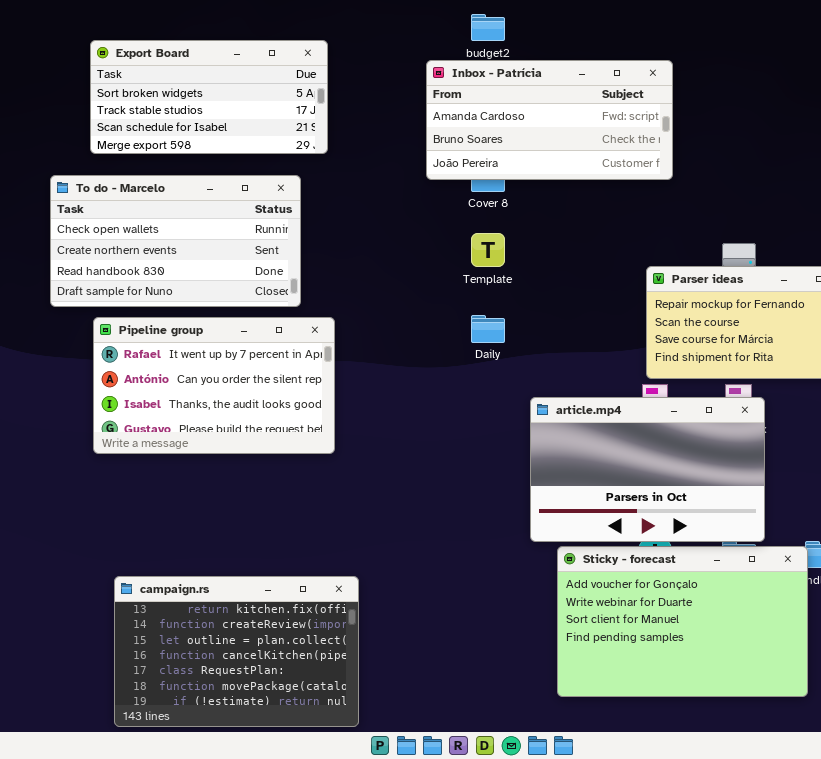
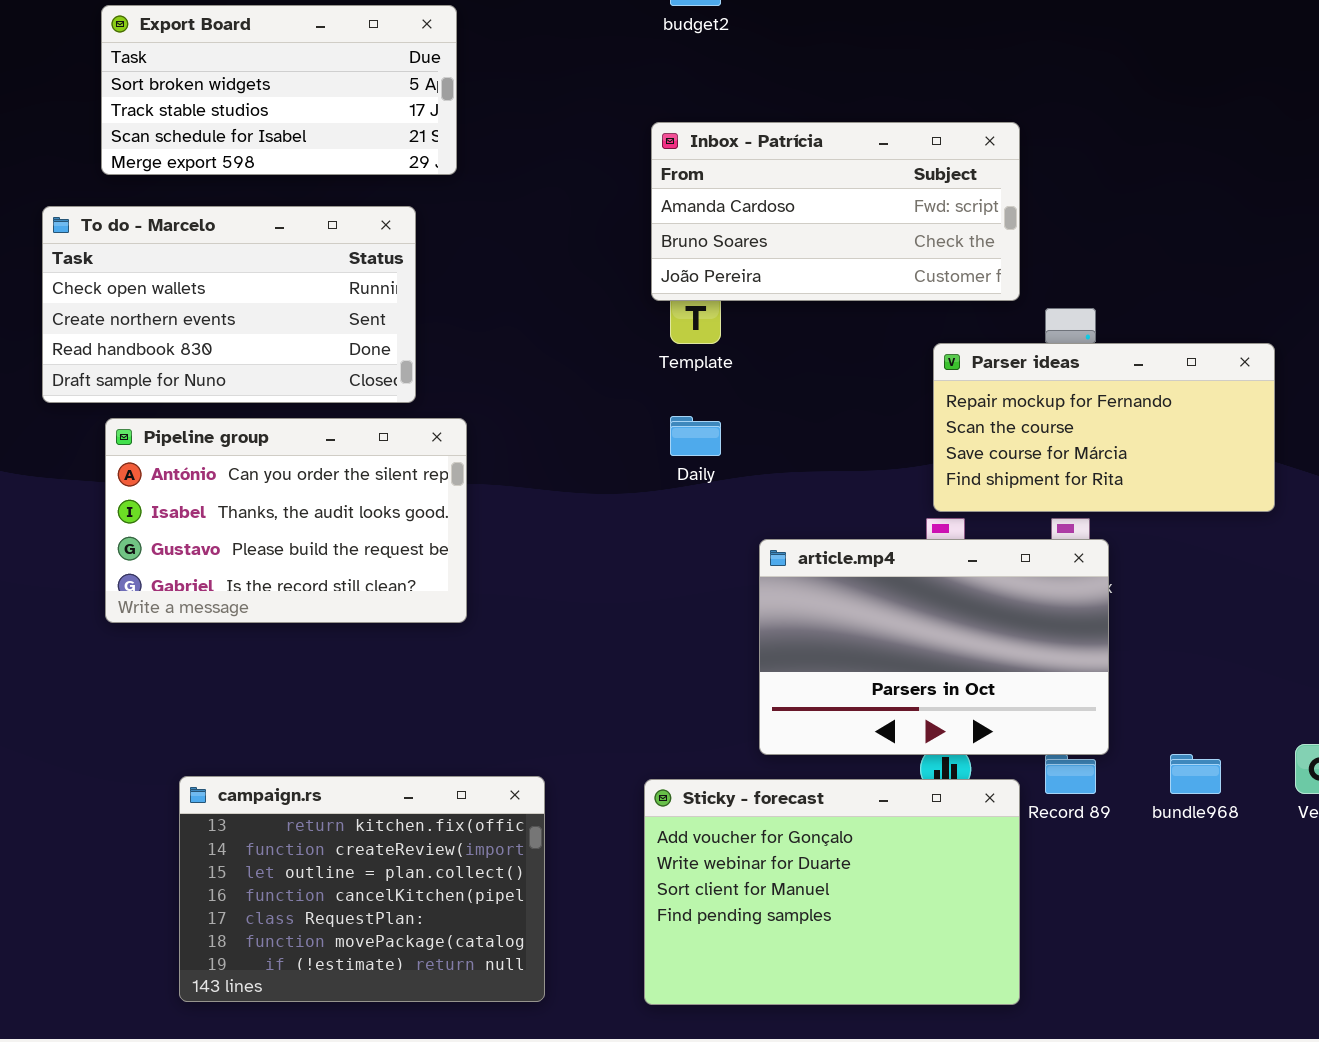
Inbox - Patrícia: [426,60,673,180] -> [651,122,1020,301], moved
Pipeline group: [93,317,335,454] -> [105,418,467,623], scrolled down 1 row
Sticky - forecast: [557,546,808,697] -> [644,779,1020,1005], moved
campaign.rs: [114,576,359,727] -> [179,776,545,1002], moved

